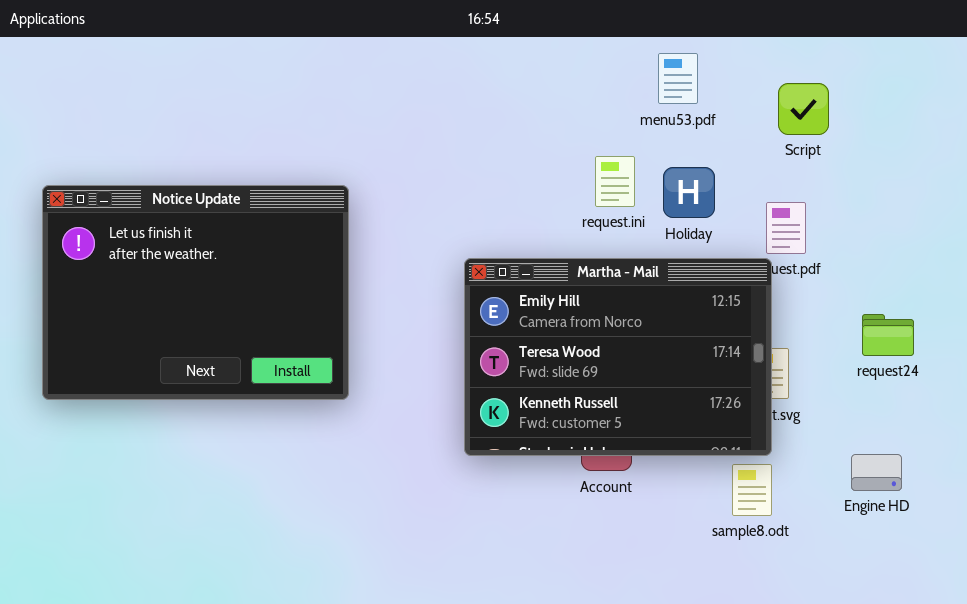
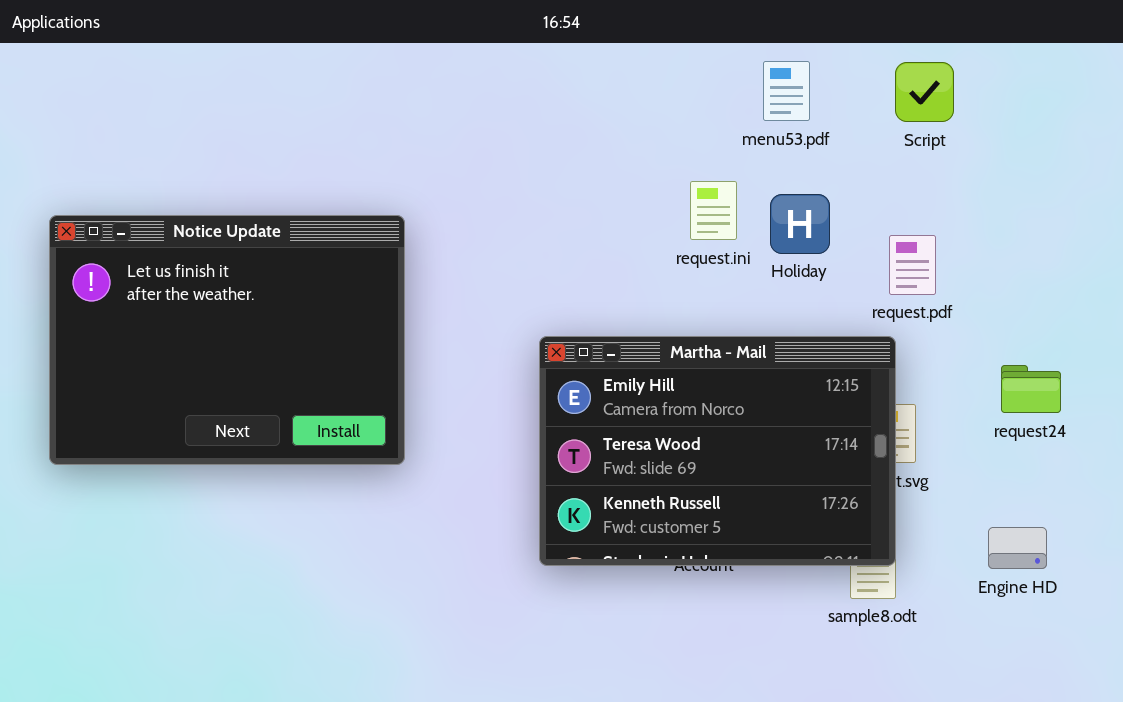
Script: [778,83,829,135] -> [895,62,954,122], moved
Martha - Mail: [464,258,772,456] -> [539,336,896,566], moved

